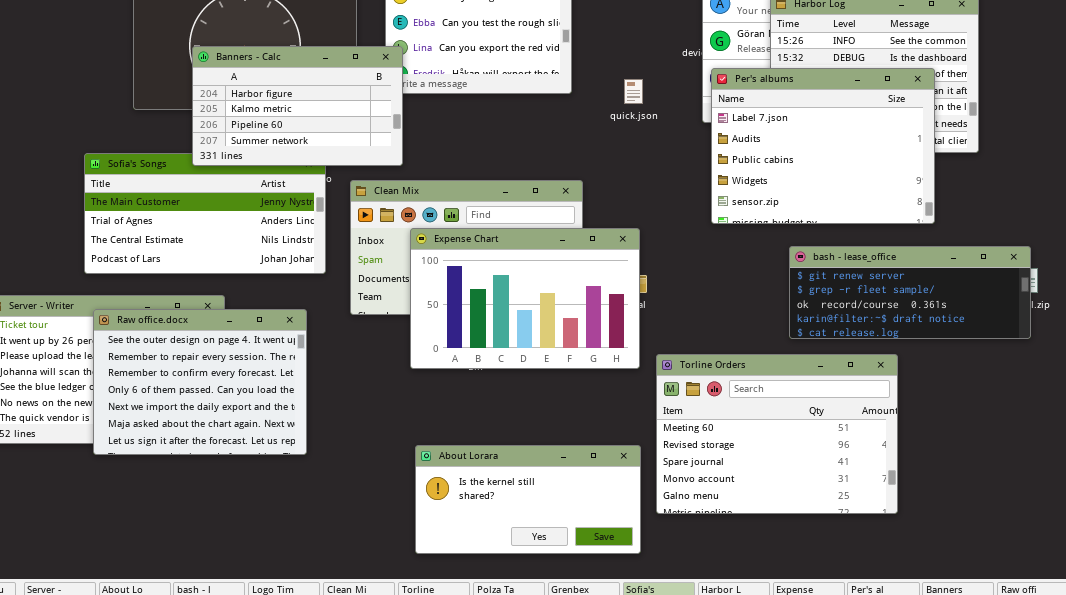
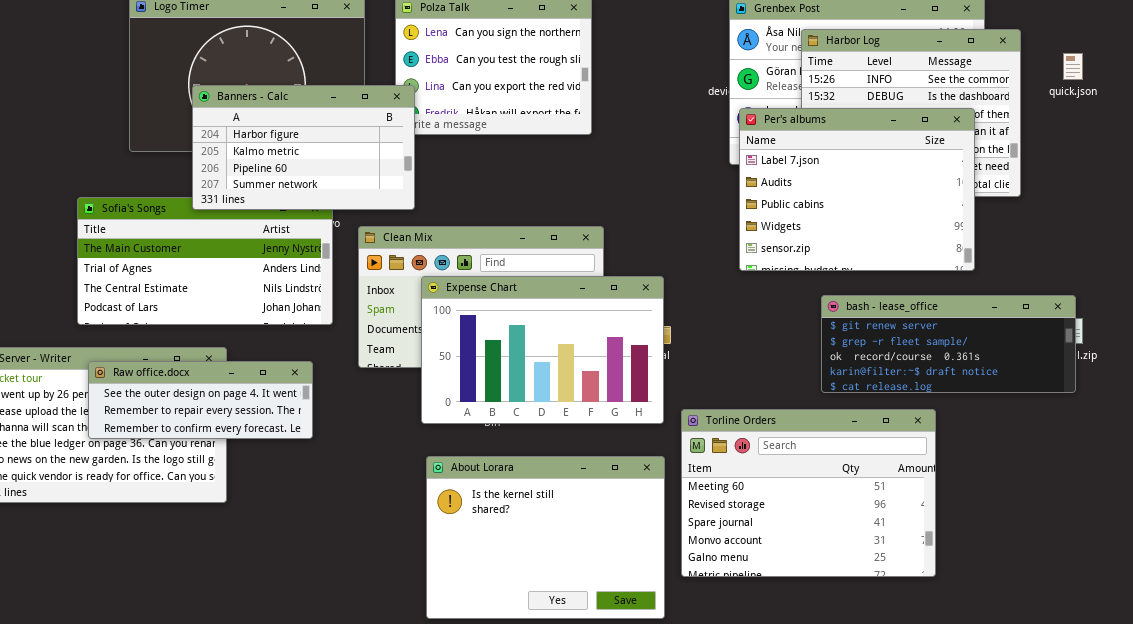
quick.json: [624,79,643,104] -> [1063,53,1083,80], moved
Raw office.docx: [93,309,307,455] -> [88,361,313,439], resized
About Lorara: [415,445,641,554] -> [426,456,665,619], resized

